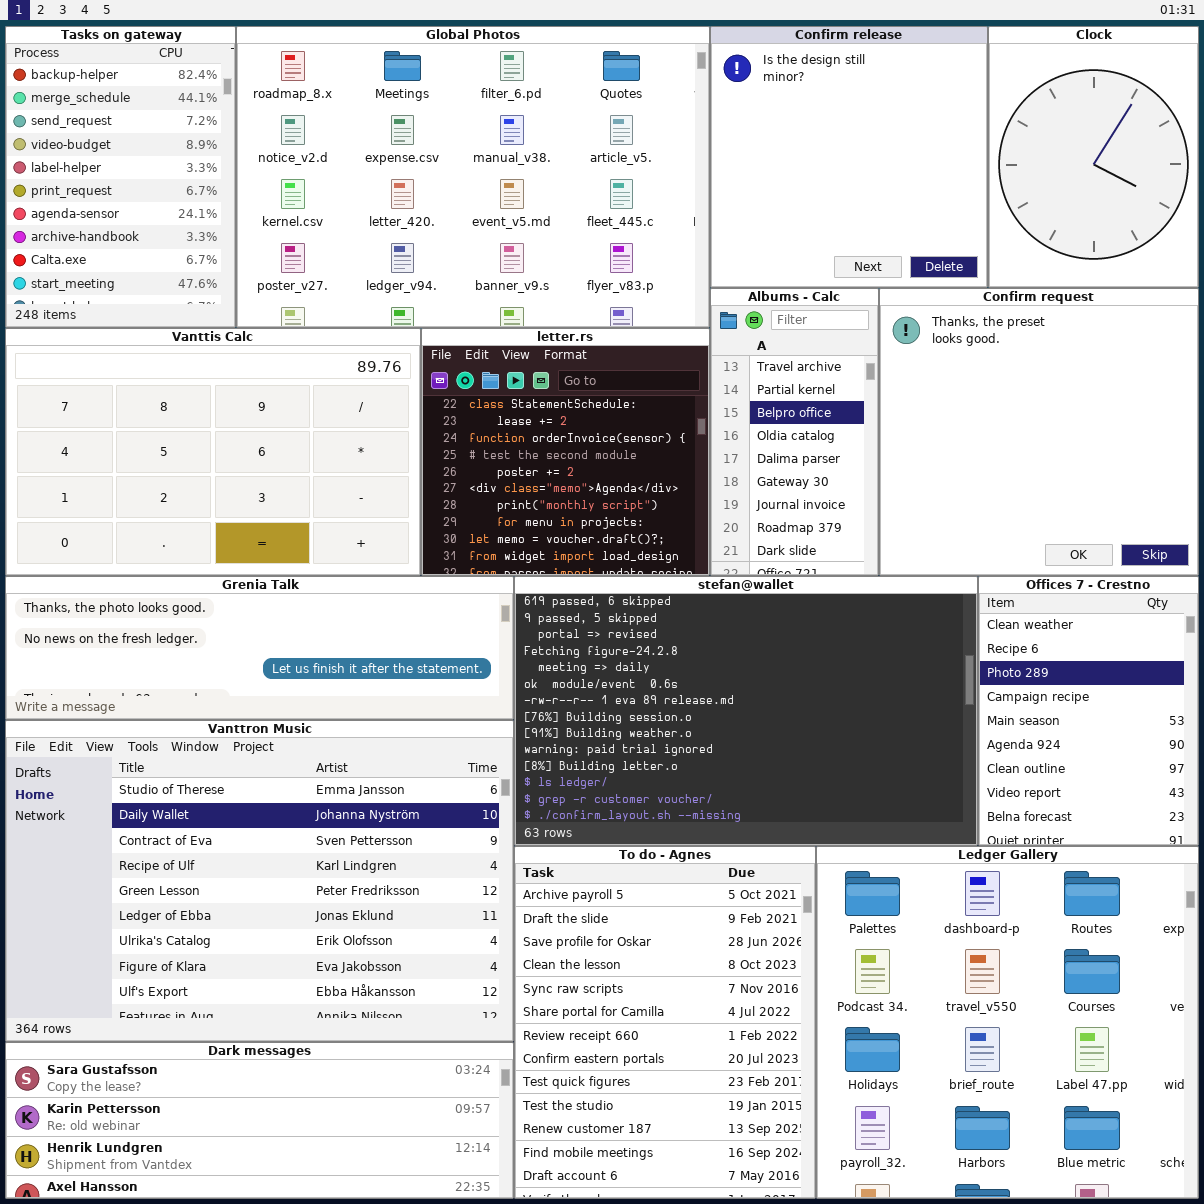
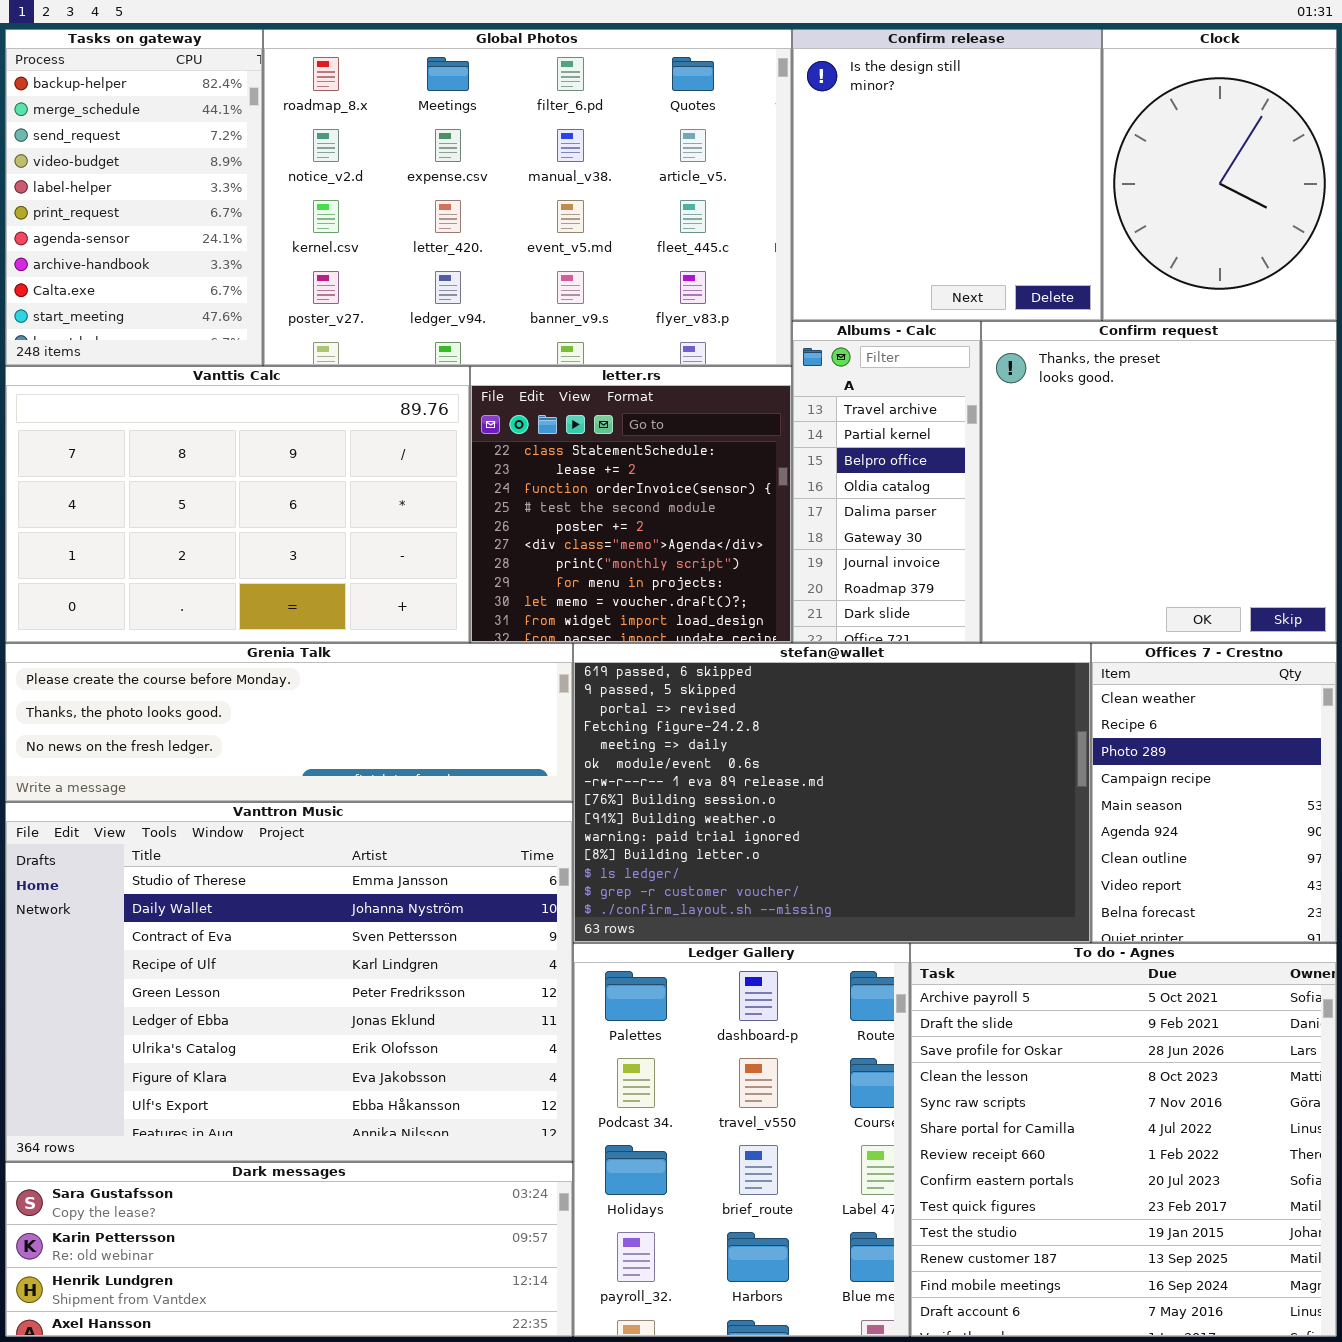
Grenia Talk: [5,576,514,720] -> [5,643,573,802], scrolled up 1 row
To do - Agnes: [514,846,816,1199] -> [910,943,1337,1337], moved, resized
Ledger Gallery: [816,846,1199,1199] -> [573,943,910,1337], moved, resized

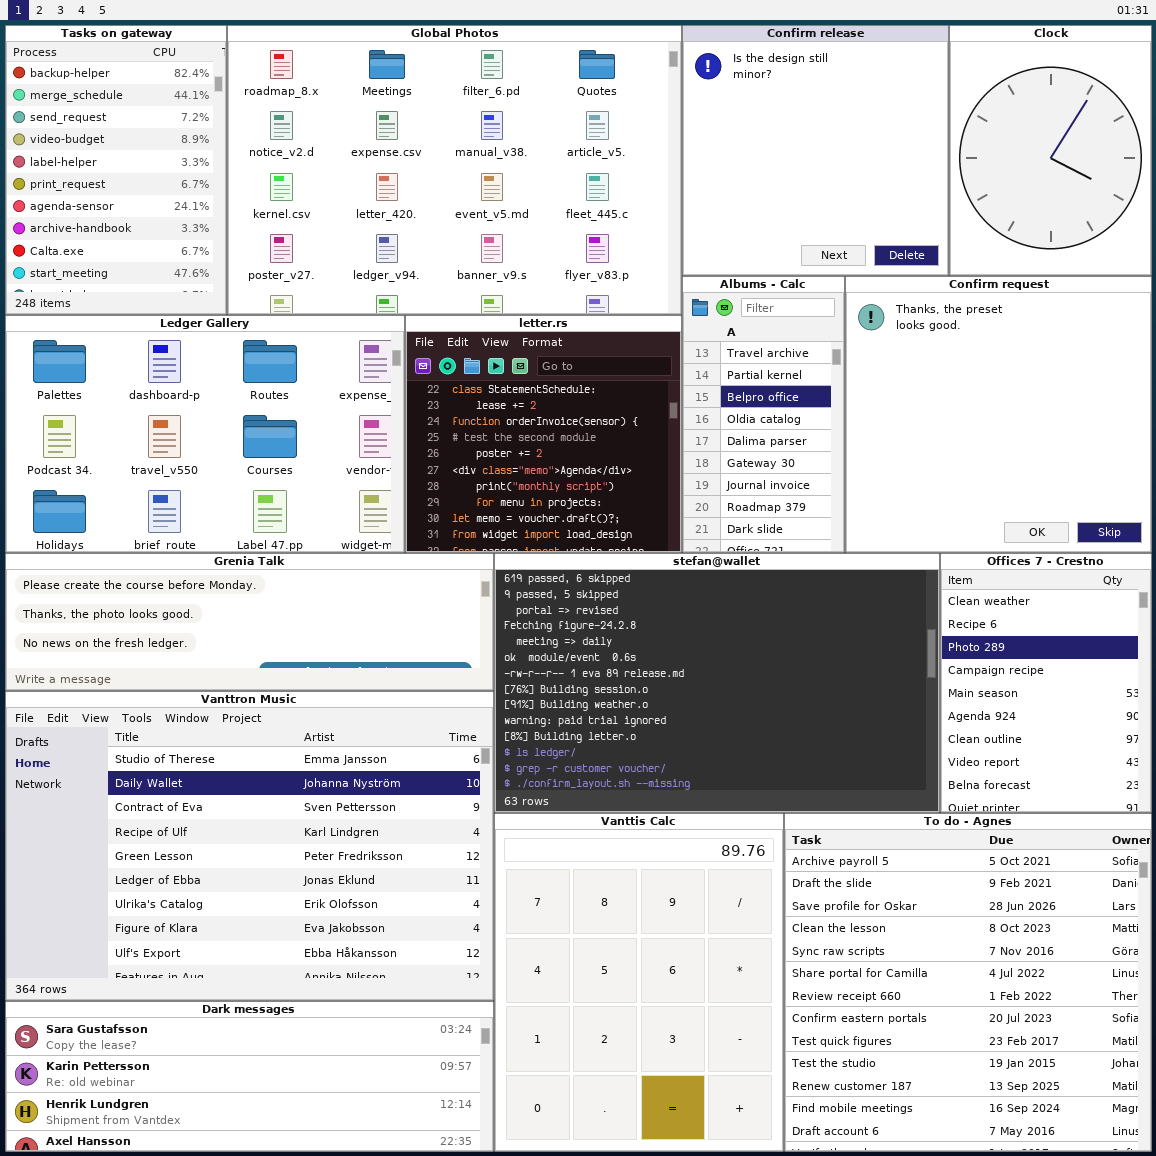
Vanttis Calc: [5,366,470,643] -> [494,813,784,1152], moved, resized
Ledger Gallery: [573,943,910,1337] -> [5,315,405,553], moved, resized

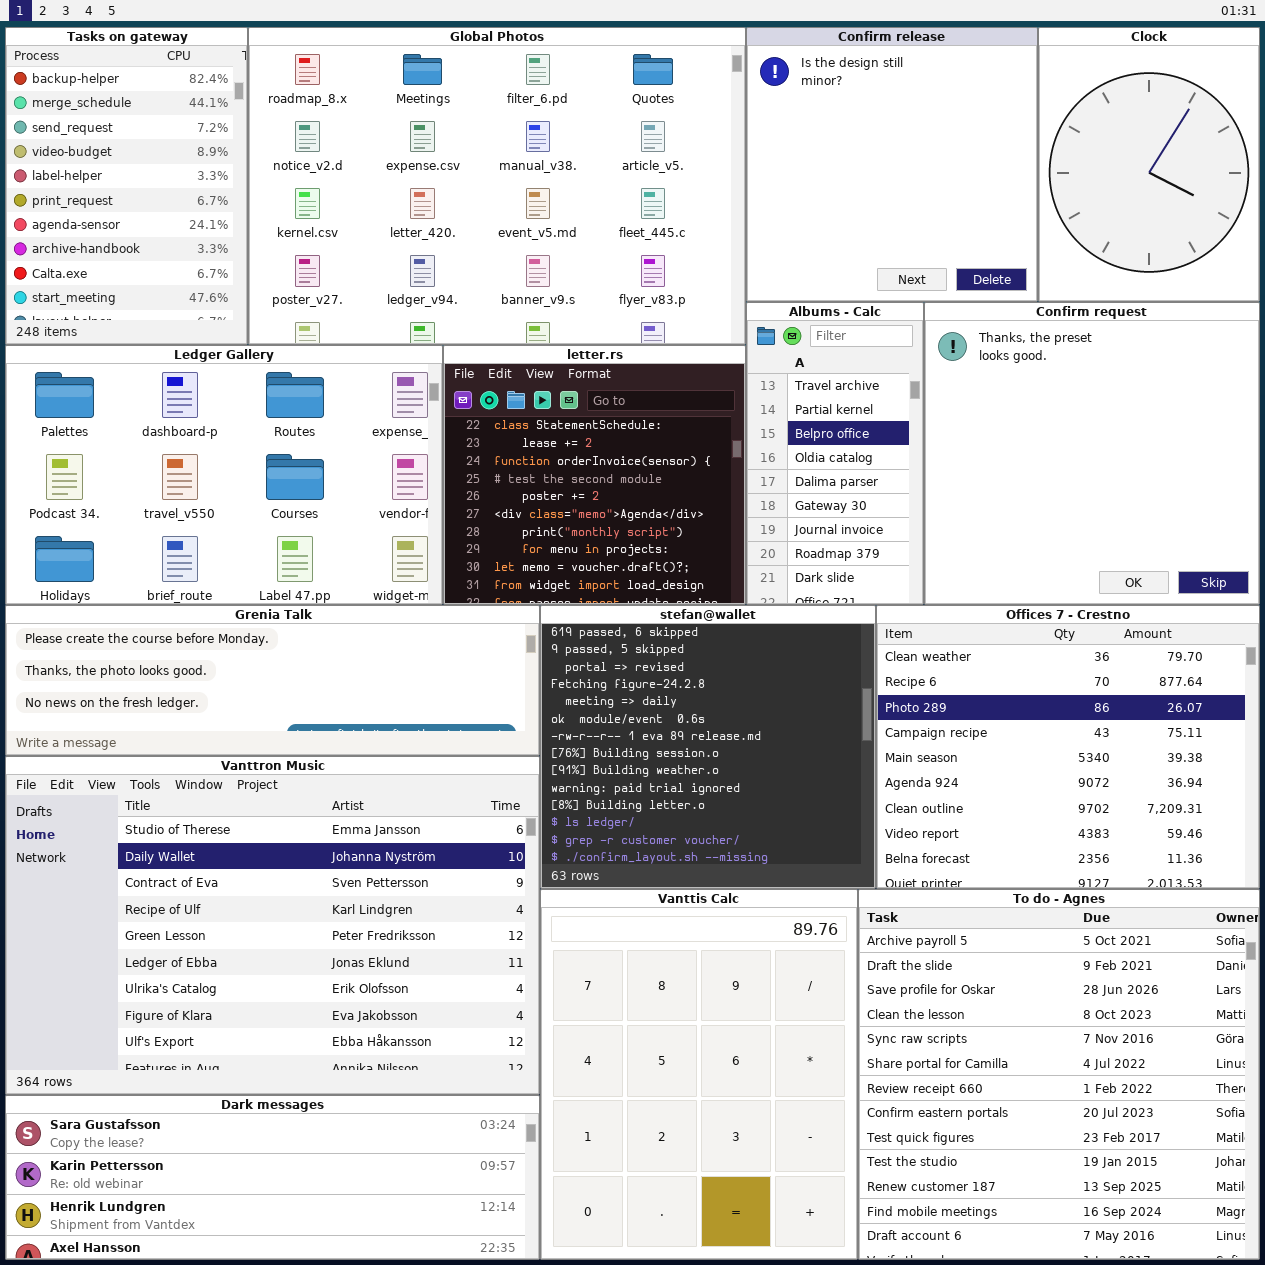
stefan@wallet: [494,553,940,813] -> [540,605,876,889], resized
Offices 7 - Crestno: [940,553,1152,813] -> [876,605,1260,889], resized

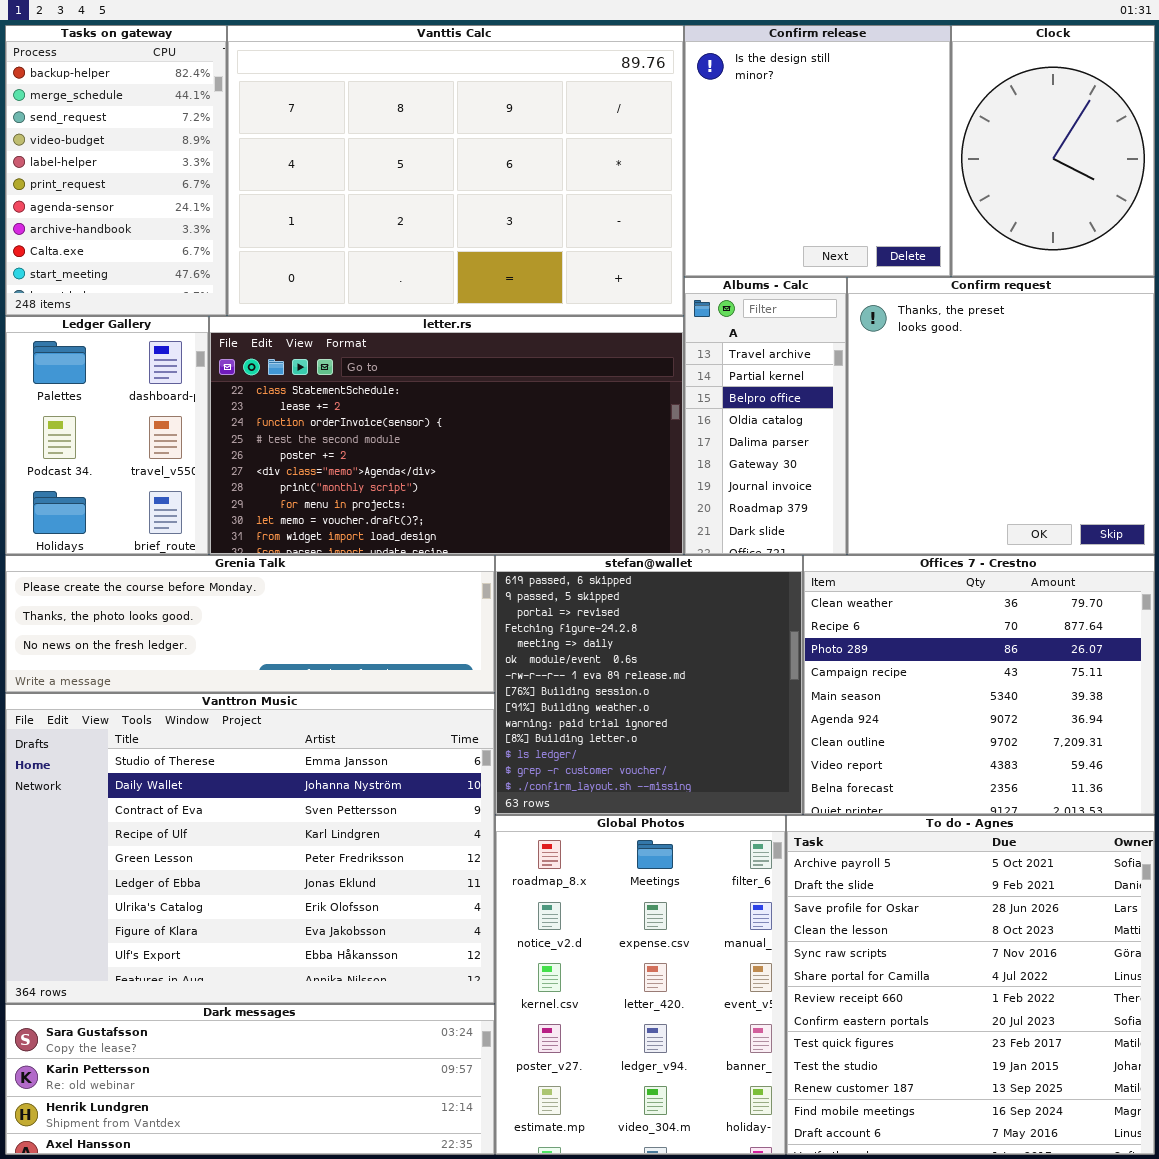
Global Photos: [248,27,746,345] -> [495,815,786,1155], moved, resized
Ledger Gallery: [5,345,443,605] -> [5,316,209,555], resized
letter.rs: [443,345,746,605] -> [209,316,684,555], resized
Vanttis Calc: [540,889,858,1260] -> [227,25,684,316], moved, resized

